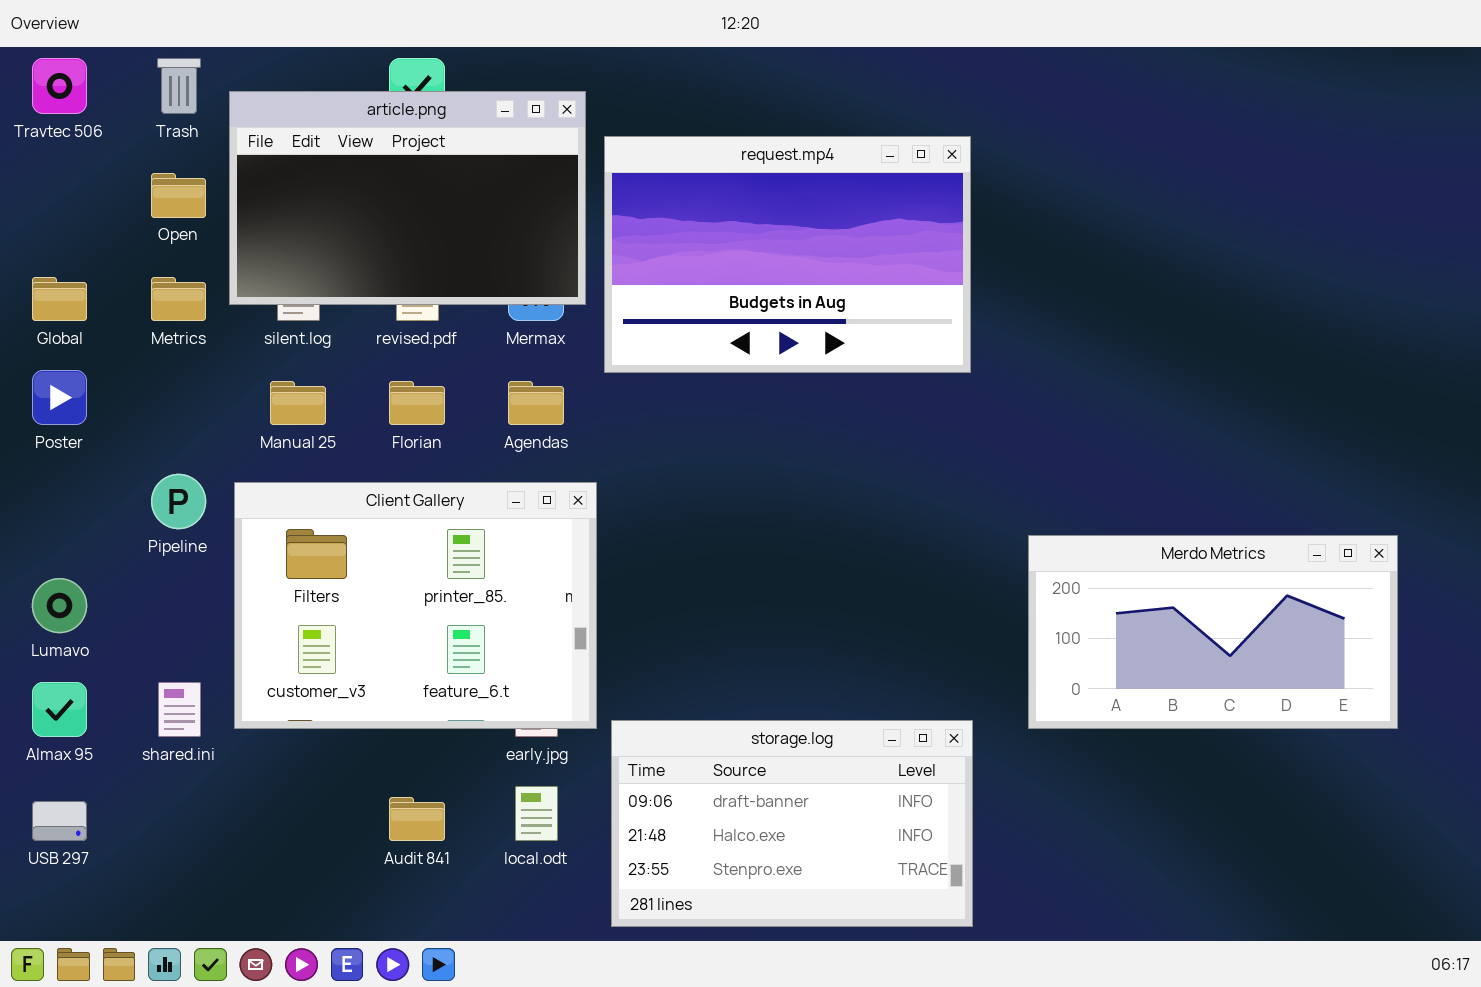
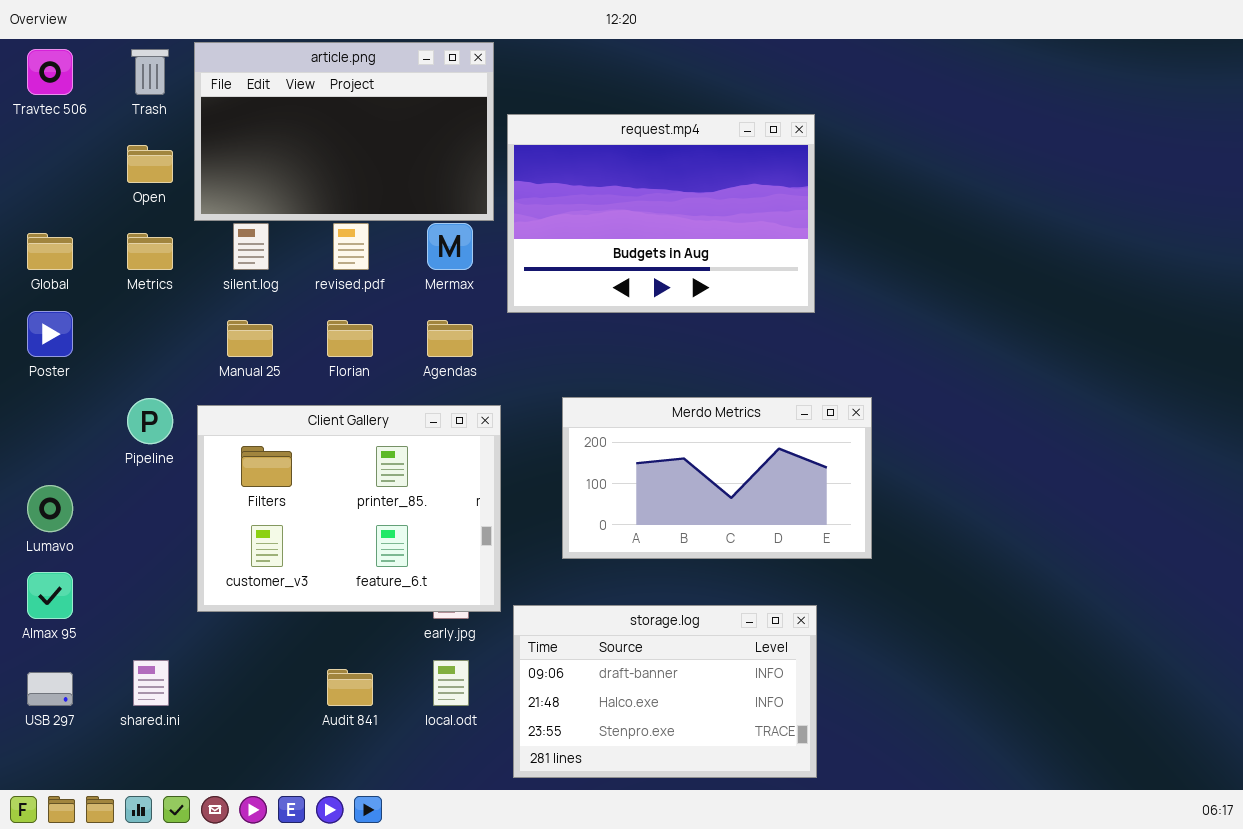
article.png: [229,91,586,305] -> [194,42,494,221], moved
Merdo Metrics: [1028,535,1398,729] -> [562,397,872,559], moved
shared.ini: [158,682,201,737] -> [133,660,169,706], moved

